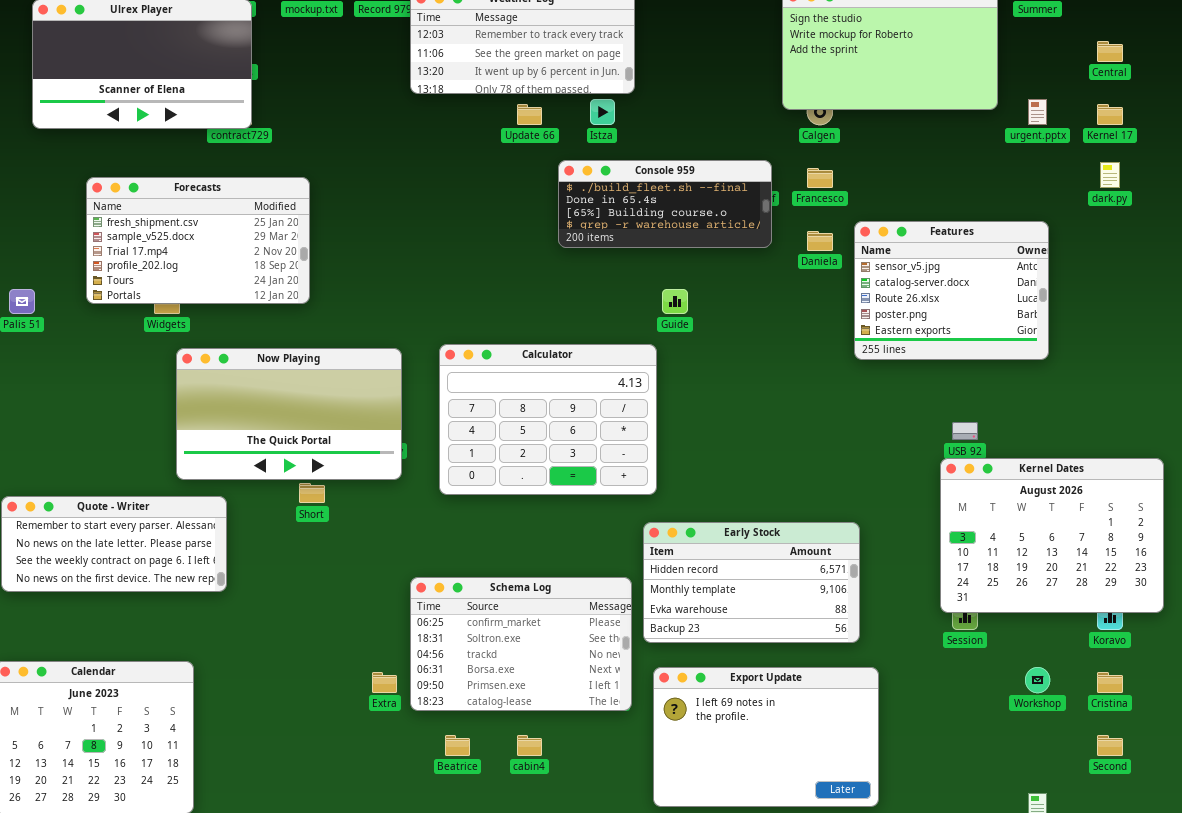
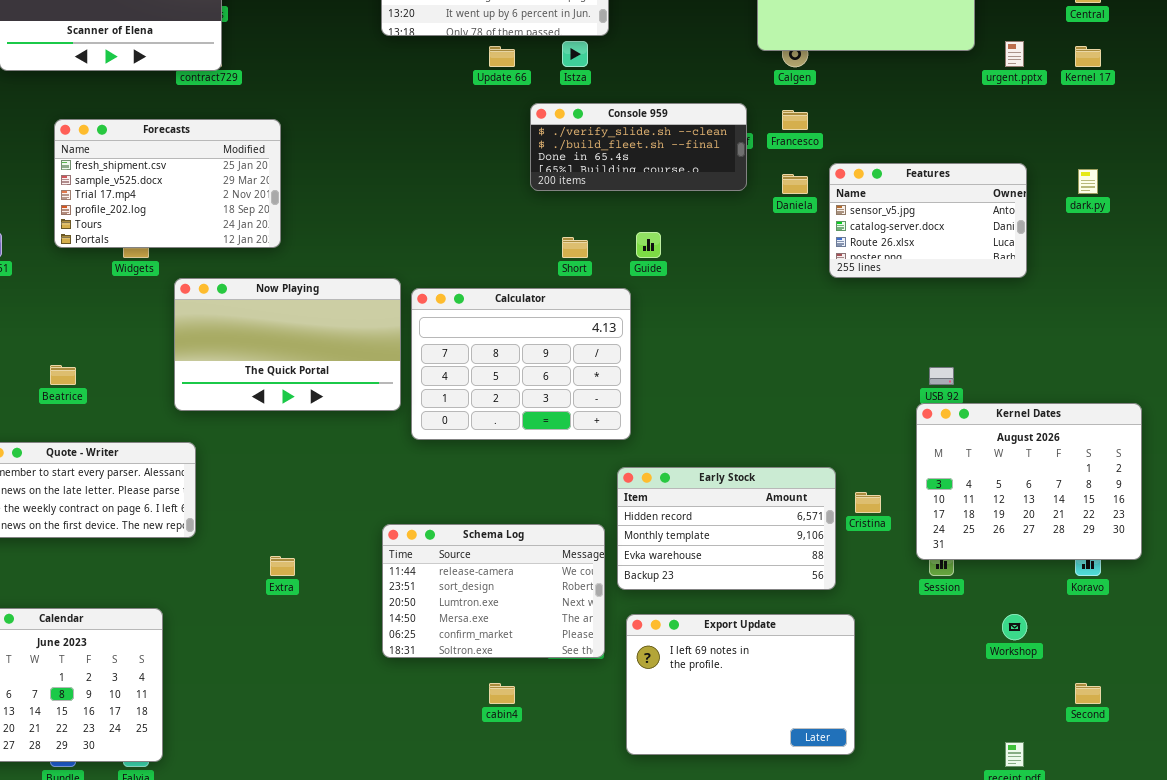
Console 959: [558,160,772,248] -> [530,103,747,191], scrolled up 1 row
dark.py: [1100,162,1120,188] -> [1078,169,1098,194], moved
Features: [854,221,1049,360] -> [829,163,1027,278], resized
Now Playing: [176,348,402,480] -> [174,278,401,411], moved
Short: [299,483,325,503] -> [562,237,588,258], moved
Schema Log: [410,577,632,711] -> [382,524,605,658], scrolled up 4 rows
Extra: [372,672,397,693] -> [270,556,295,576], moved
Cristina: [1097,672,1123,693] -> [855,492,881,513], moved
Beatrice: [445,735,470,756] -> [50,365,76,385], moved

